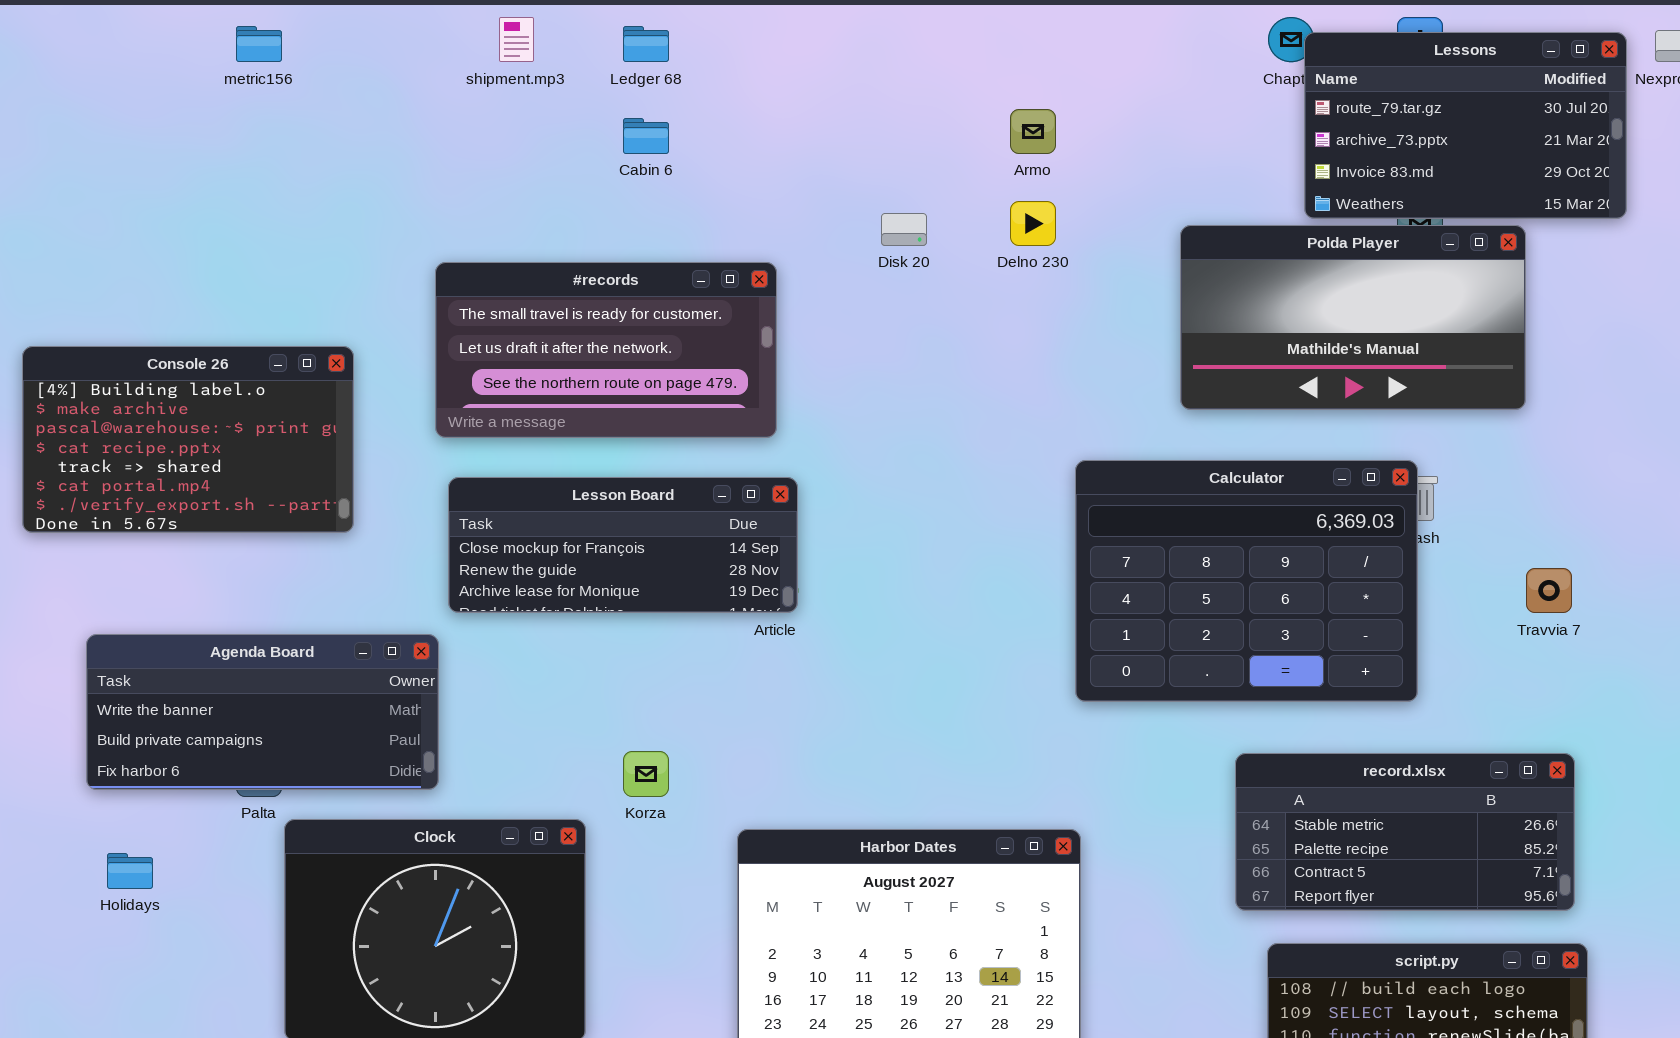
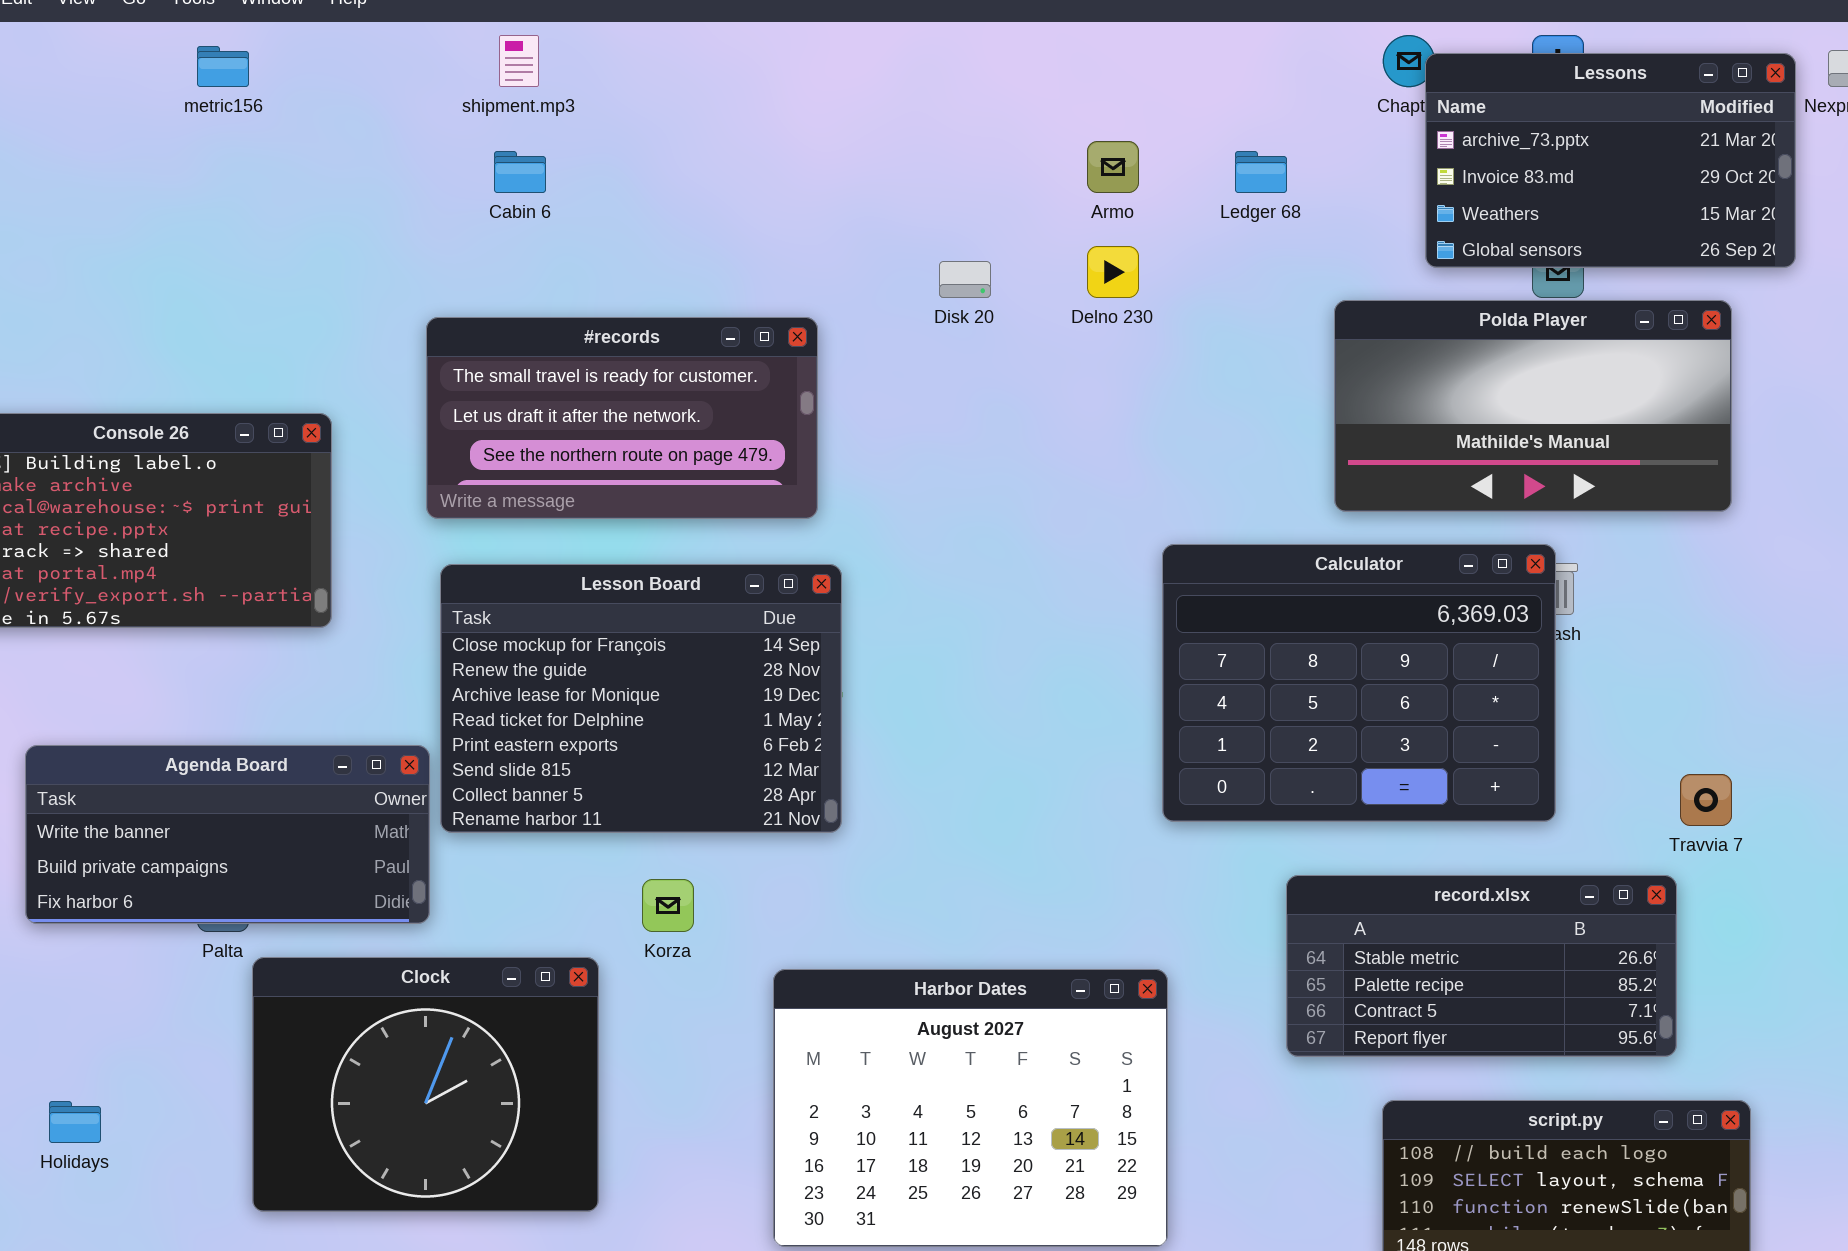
Ledger 68: [623,26,669,62] -> [1235,151,1287,193], moved
Lessons: [1304,32,1627,219] -> [1425,53,1796,268], scrolled down 1 row
Cabin 6: [623,118,669,154] -> [494,151,546,193], moved
Polda Player: [1180,225,1526,410] -> [1334,300,1732,512], moved
Lesson Board: [448,477,798,613] -> [440,564,842,833], resized
Travvia 7: [1526,568,1572,613] -> [1680,774,1732,826], moved
record.xlsx: [1235,753,1575,911] -> [1286,875,1677,1057], moved
Holidays: [107,853,153,889] -> [49,1101,101,1143], moved

